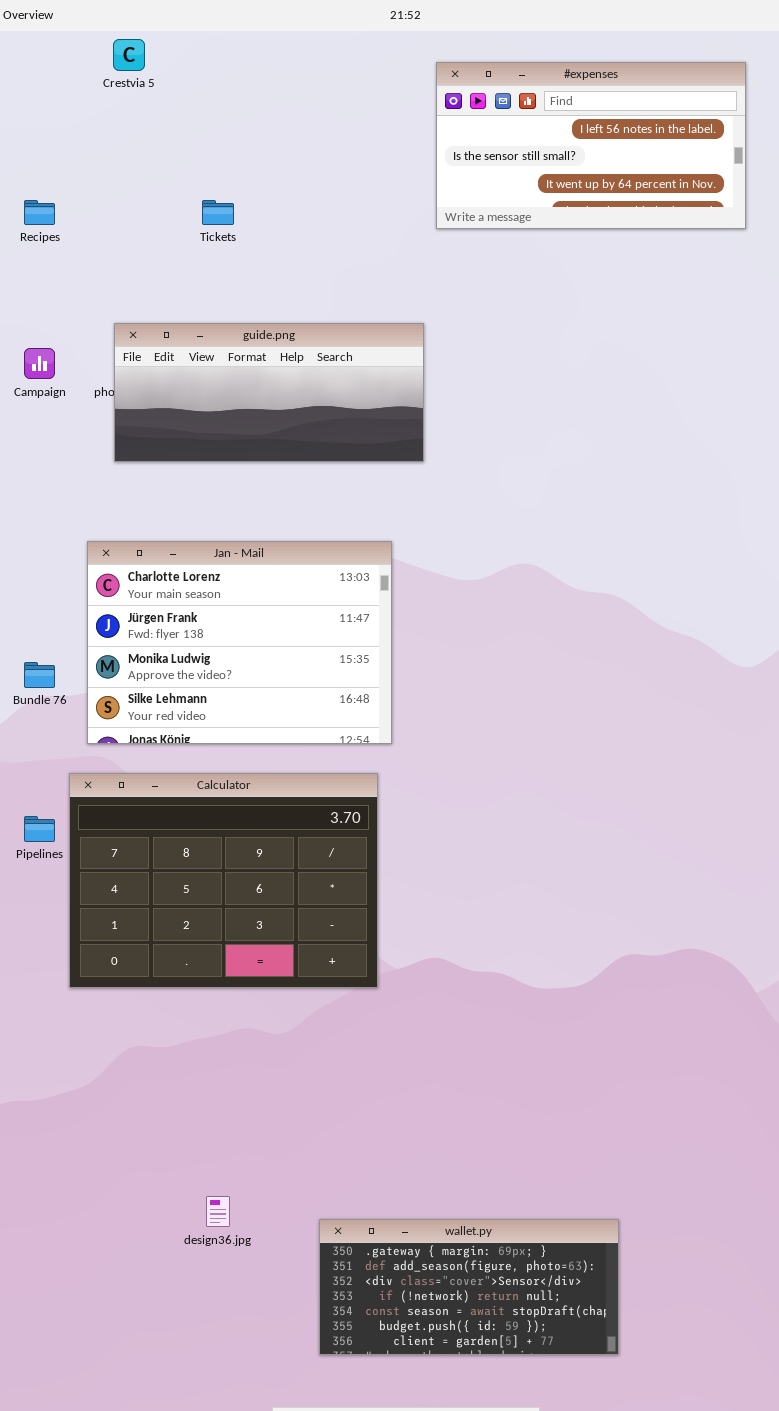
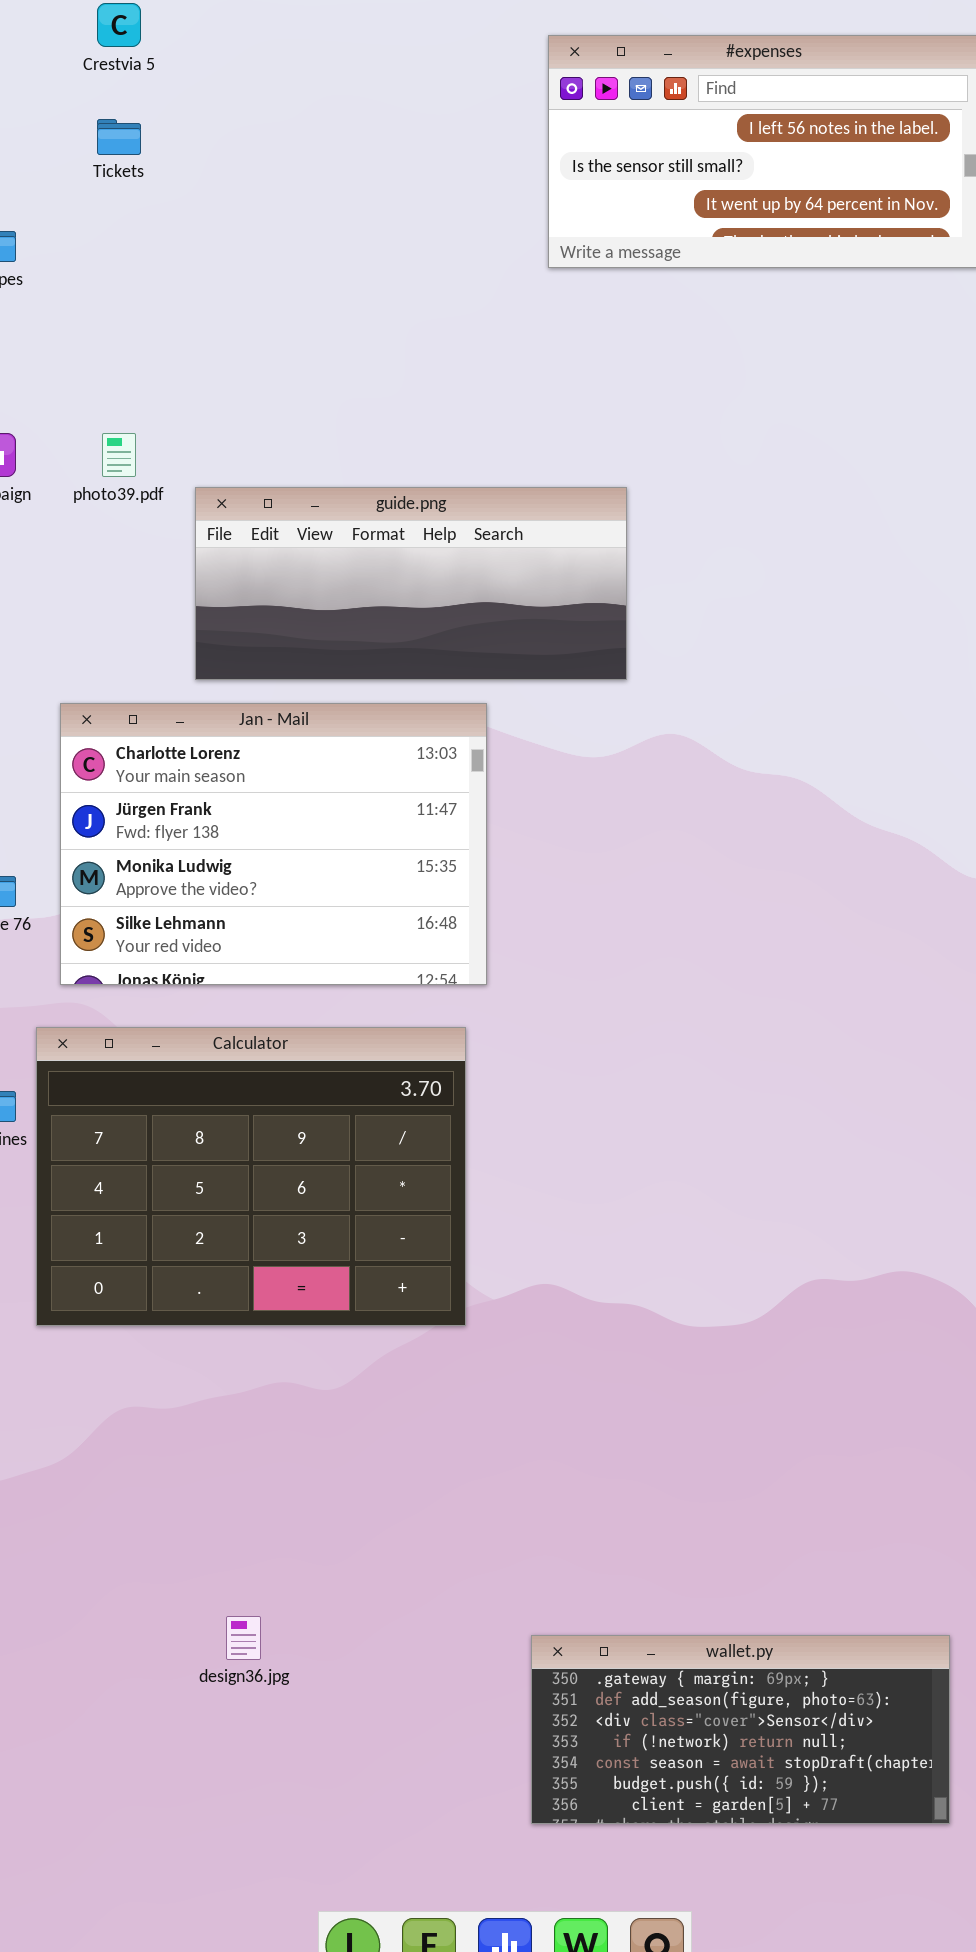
Tickets: [202,200,234,225] -> [97,119,141,155], moved
guide.png: [114,323,424,462] -> [195,487,627,680], moved
wallet.py: [319,1219,619,1355] -> [531,1635,950,1824], moved

